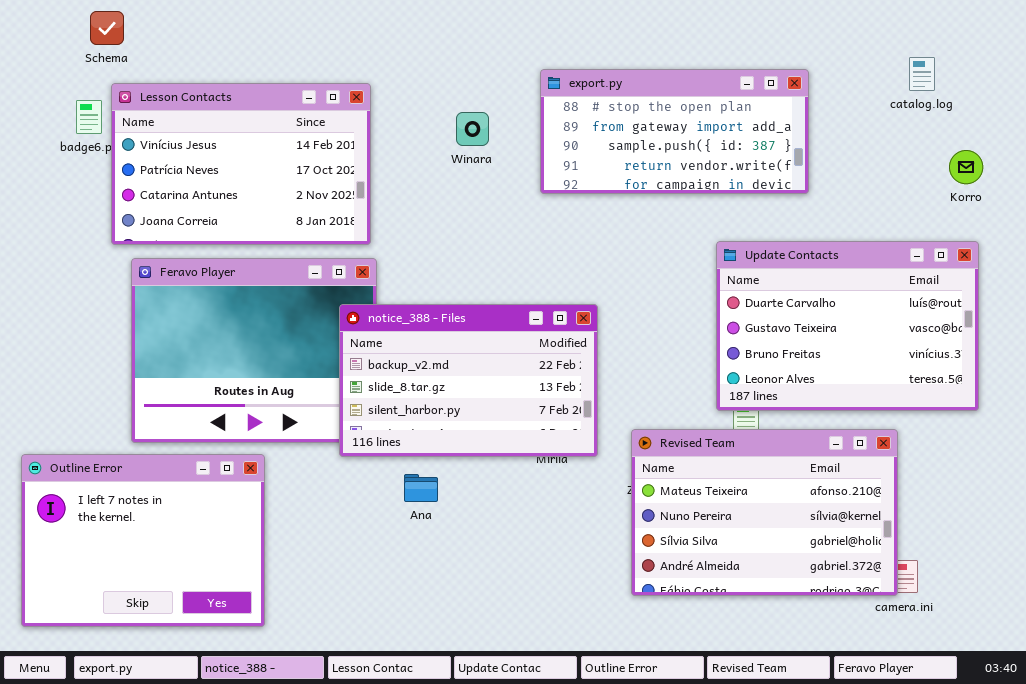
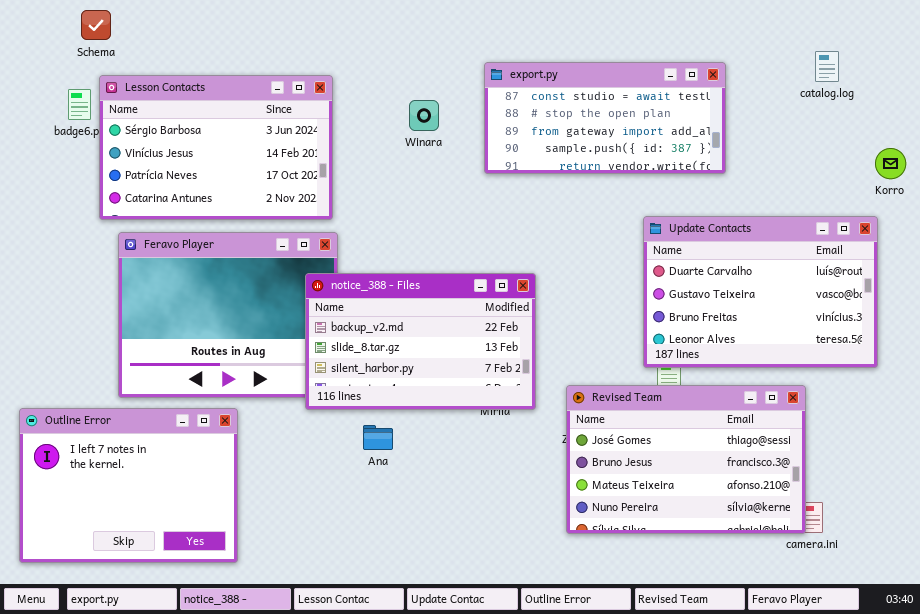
export.py: [540,69,809,194] -> [484,62,726,174], scrolled up 1 row
Lesson Contacts: [111,83,371,245] -> [99,75,333,220], scrolled up 1 row
Korro: [949,150,983,184] -> [875,148,906,179], moved
Revised Team: [631,429,898,596] -> [566,385,806,534], scrolled up 2 rows

